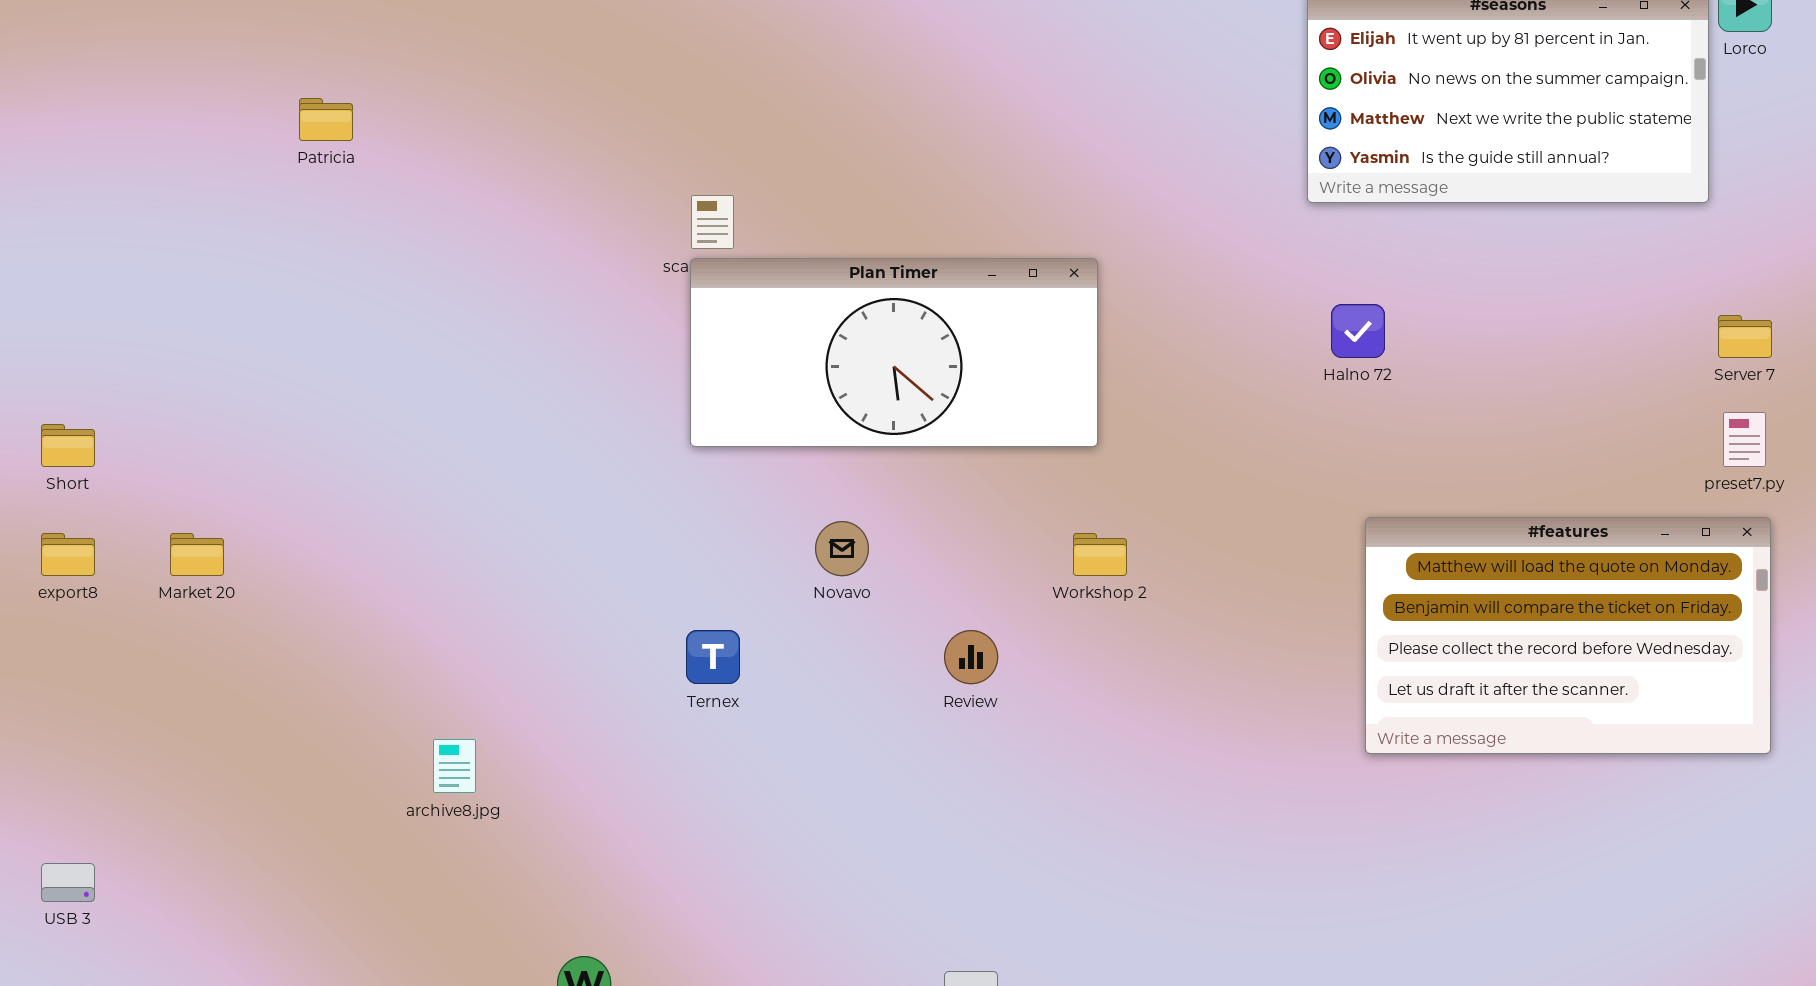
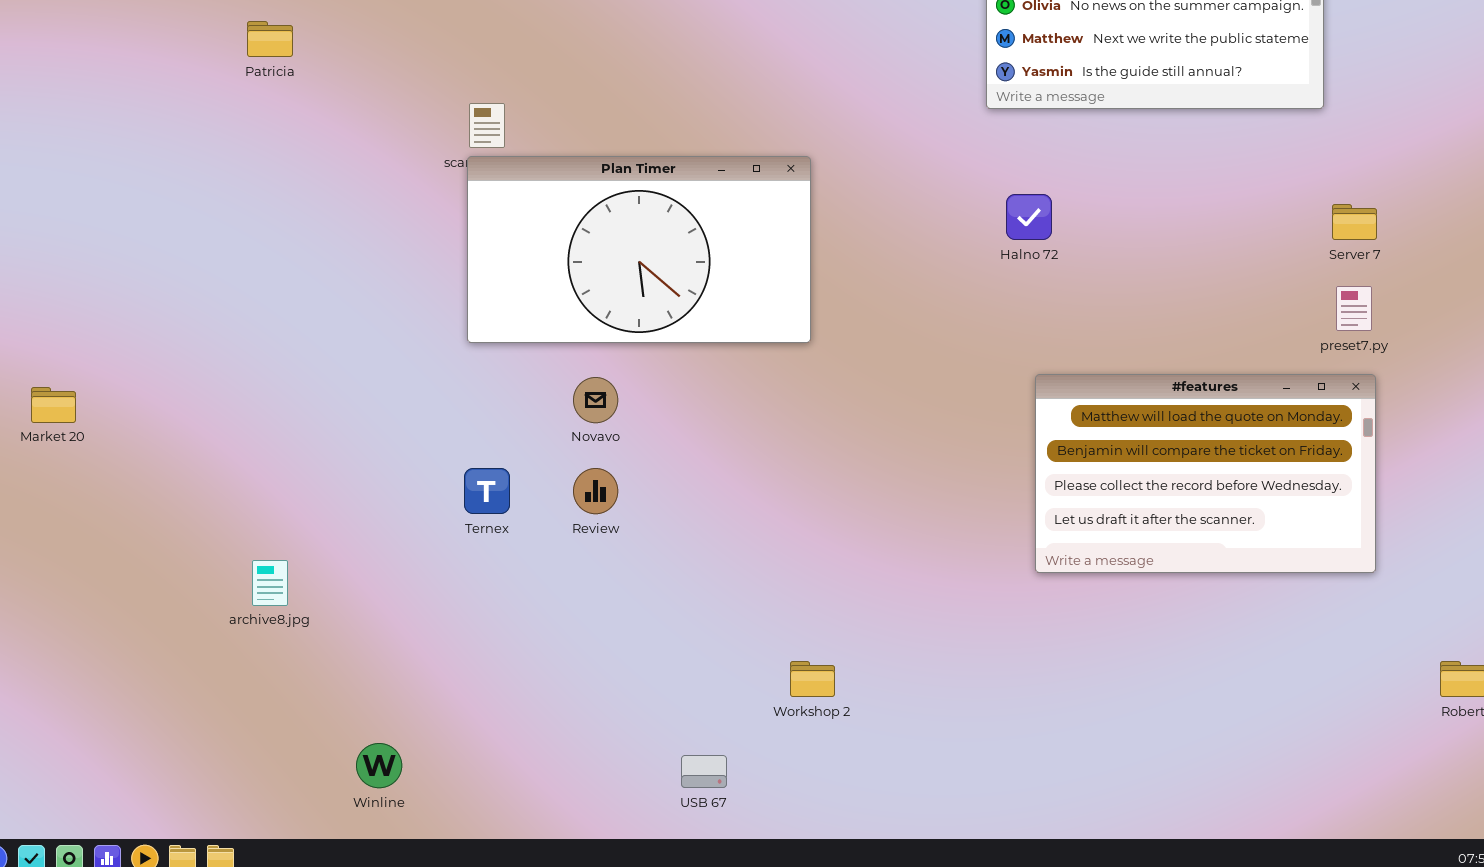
Patricia: [299,98,353,141] -> [247,21,293,57], moved
Plan Timer: [690,258,1098,447] -> [467,156,811,343], resized
Workshop 2: [1073,533,1127,576] -> [790,661,835,697], moved
Review: [944,630,998,684] -> [573,468,618,514], moved

